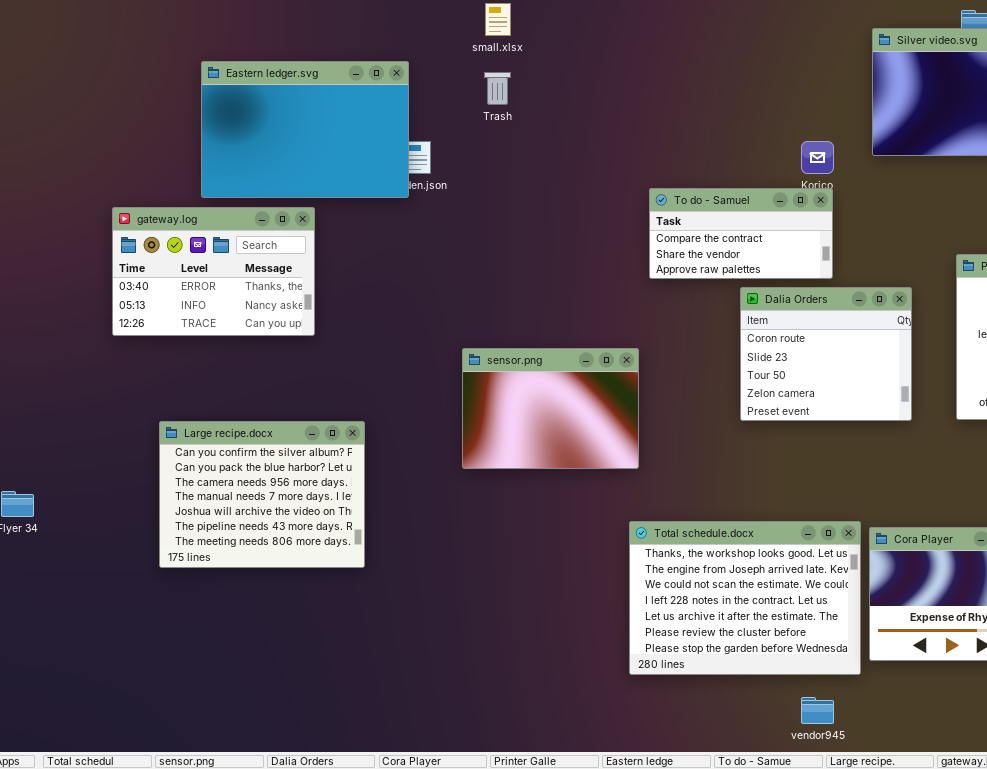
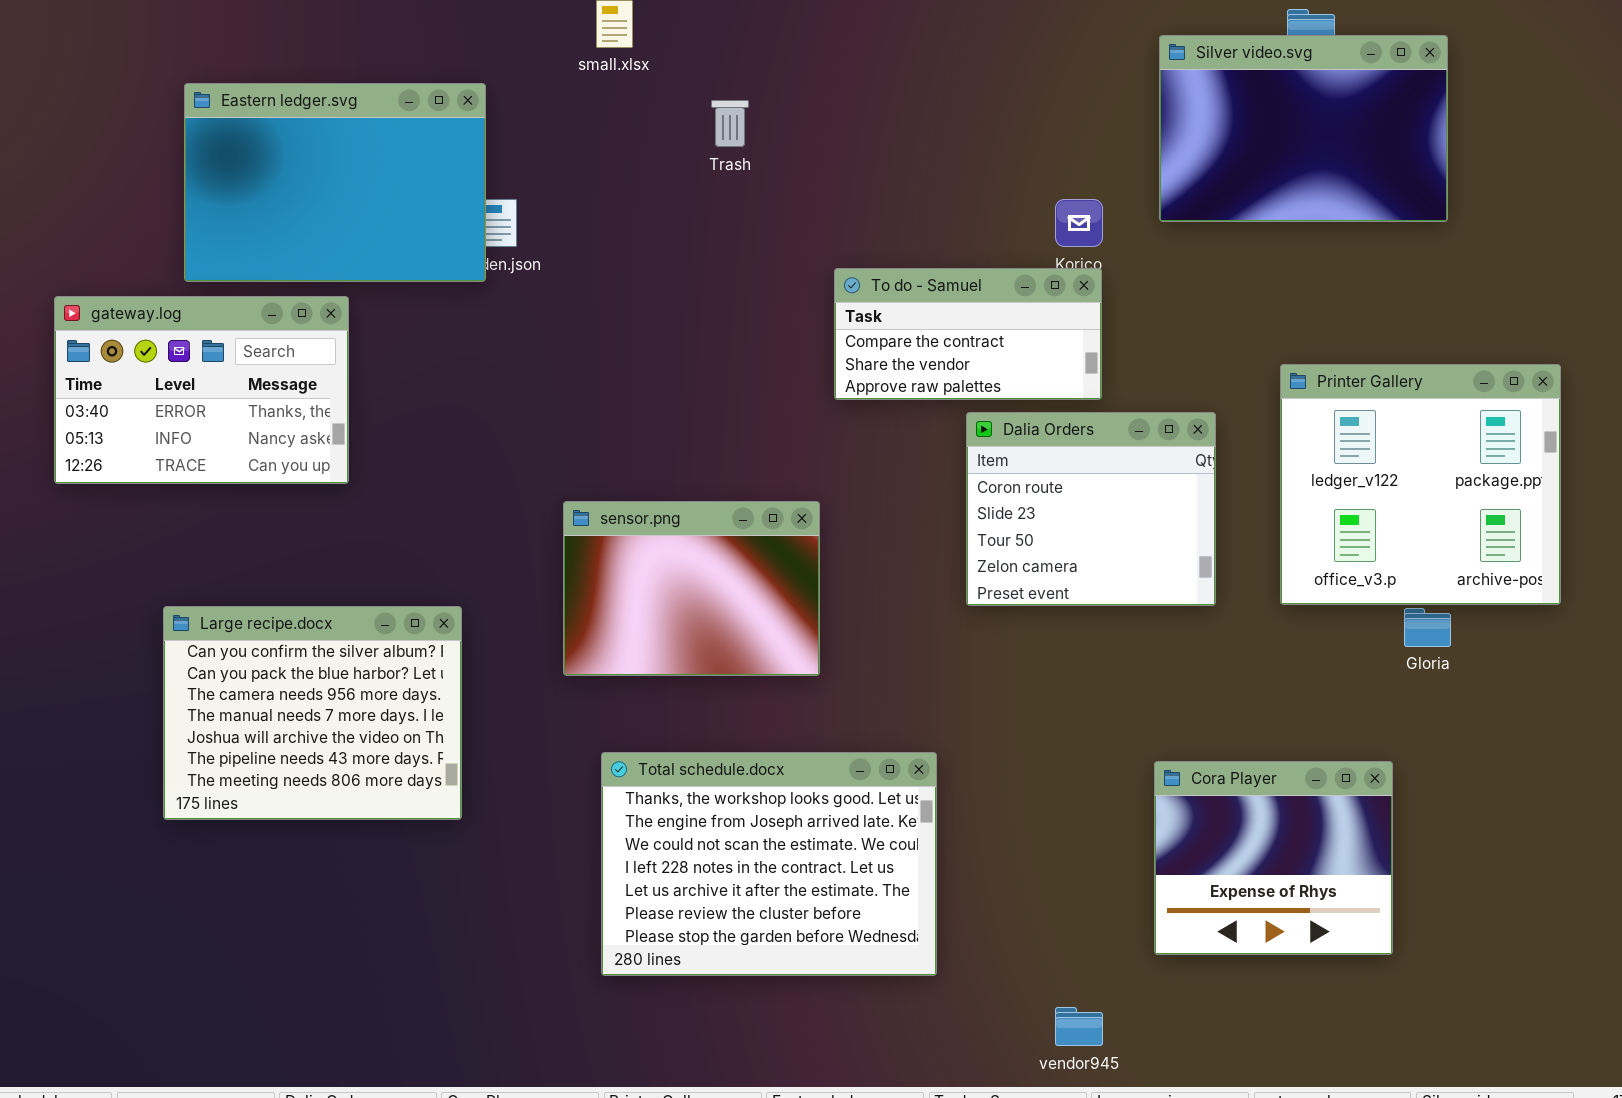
Trash: [484,72,511,105] -> [711,100,749,147], moved
Large recipe.docx: [159,421,365,568] -> [163,606,462,820], moved
Total schedule.docx: [629,521,861,675] -> [601,752,937,976], moved

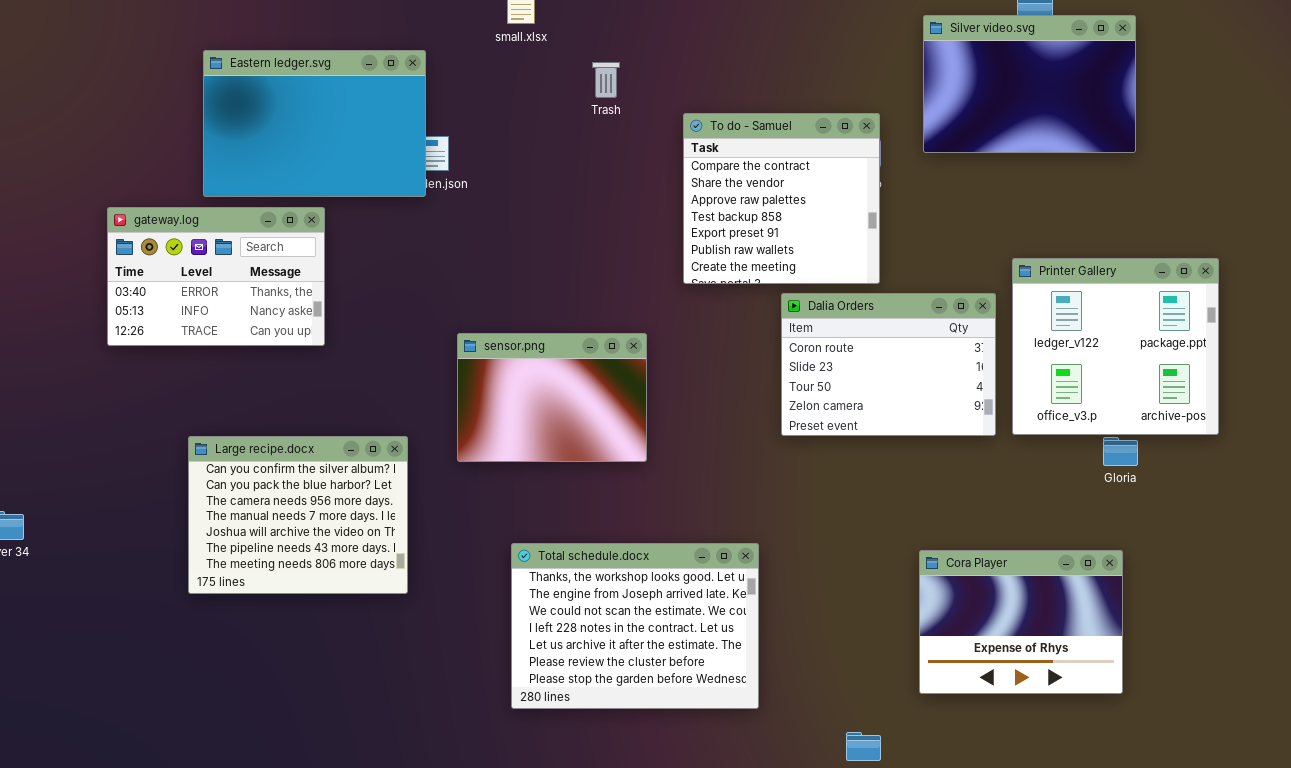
To do - Samuel: [834,268,1102,400] -> [683,113,880,284], resized
Dalia Orders: [966,412,1216,606] -> [781,293,996,436], resized
sensor.png: [563,501,820,676] -> [457,333,647,462], moved
Cora Player: [1154,761,1393,955] -> [919,550,1123,694], resized

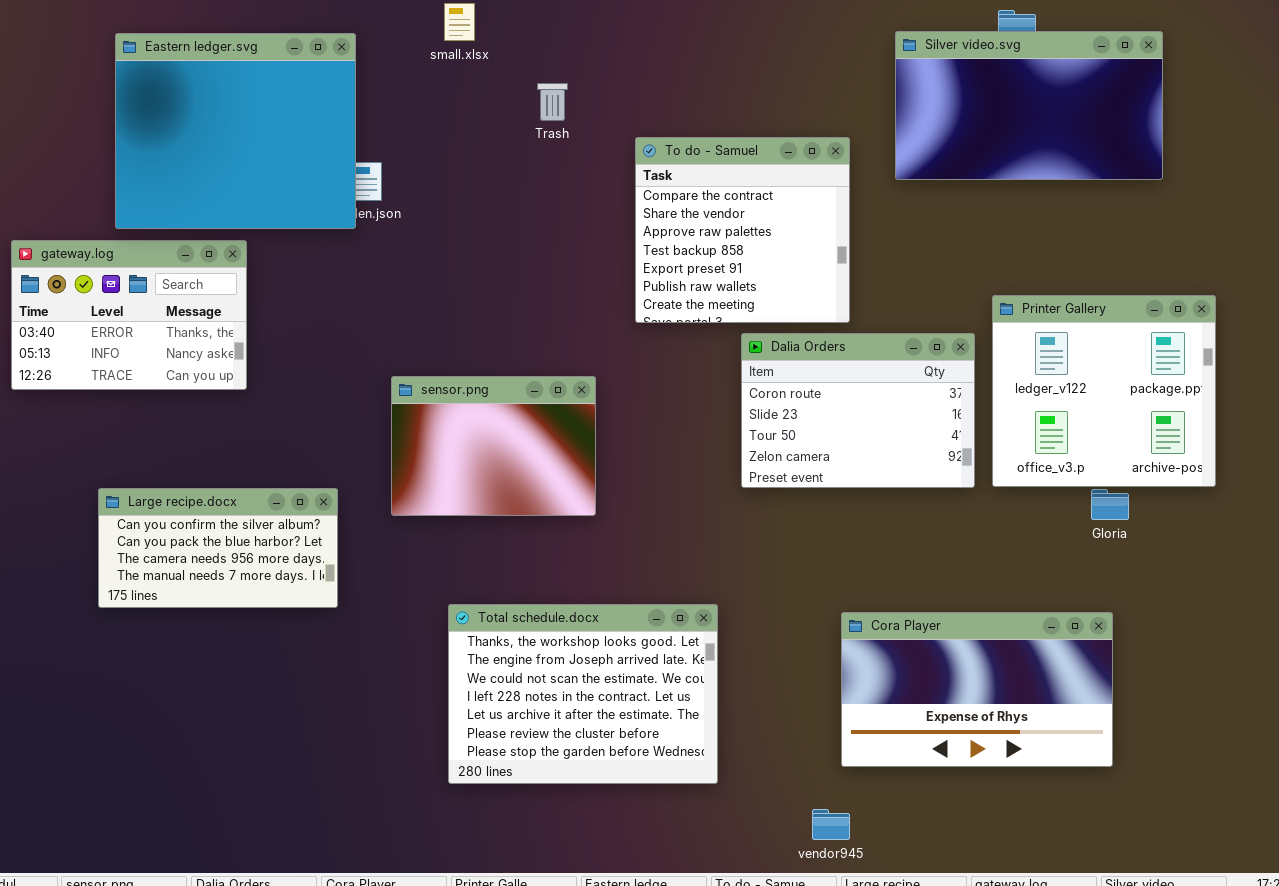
Silver video.svg: [923,15,1136,153] -> [895,31,1163,180], resized
Eastern ledger.svg: [203,50,426,197] -> [115,33,356,229], resized
Large recipe.docx: [188,436,408,594] -> [98,488,338,608], resized
Cora Player: [919,550,1123,694] -> [841,612,1113,767], resized

